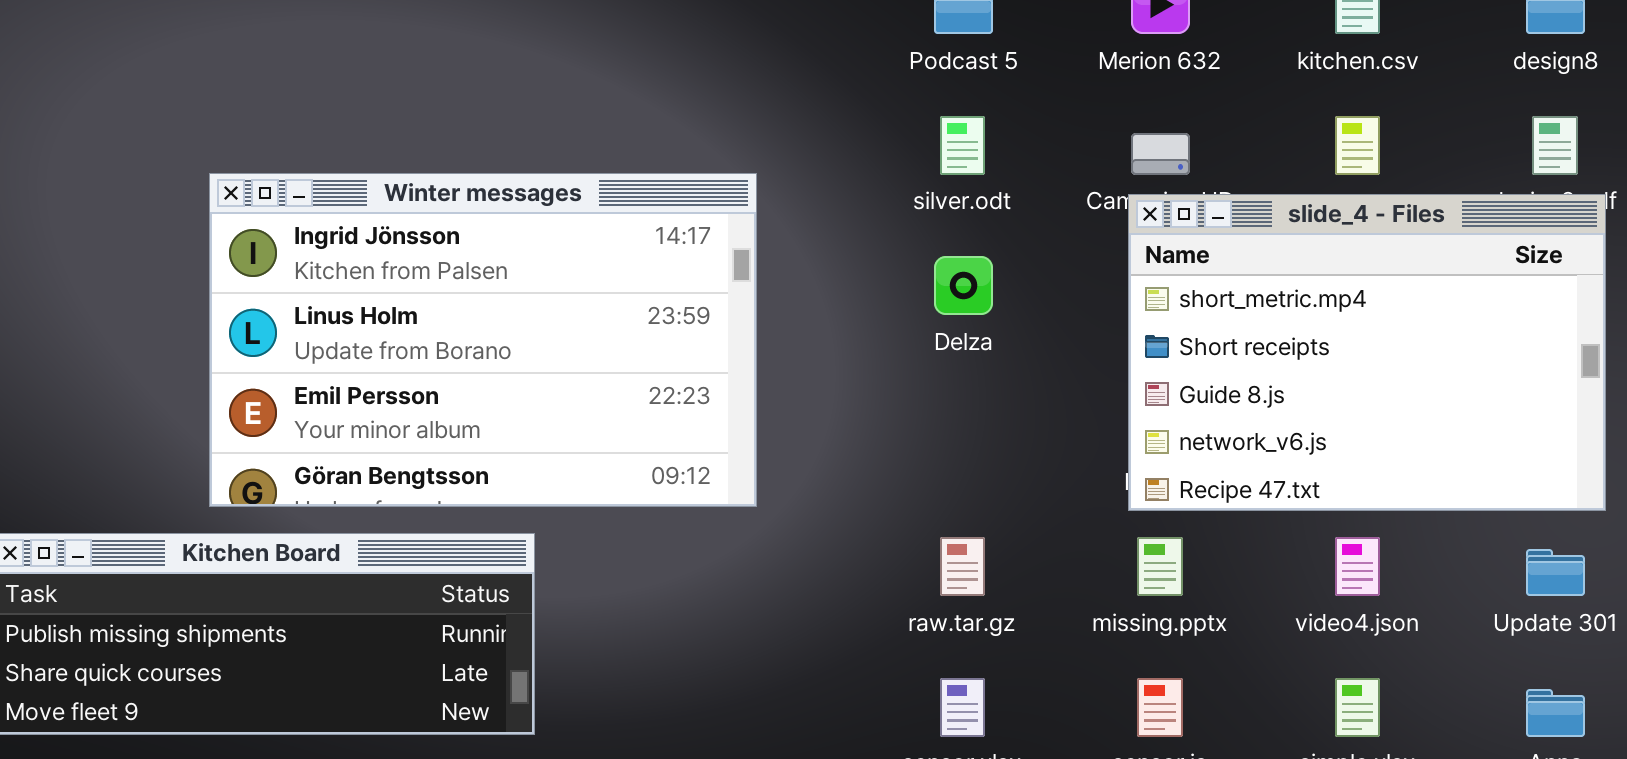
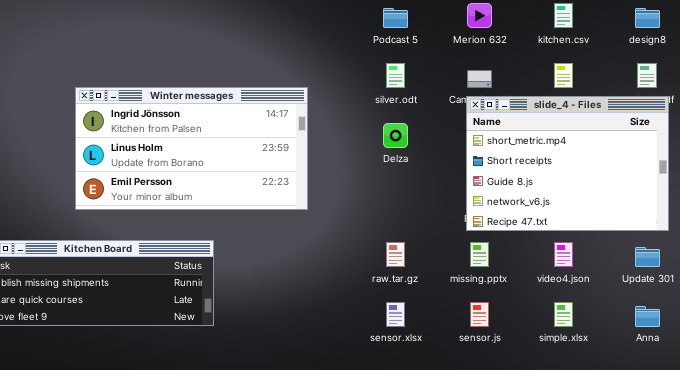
Winter messages: [209,173,757,507] -> [75,87,308,210], resized

